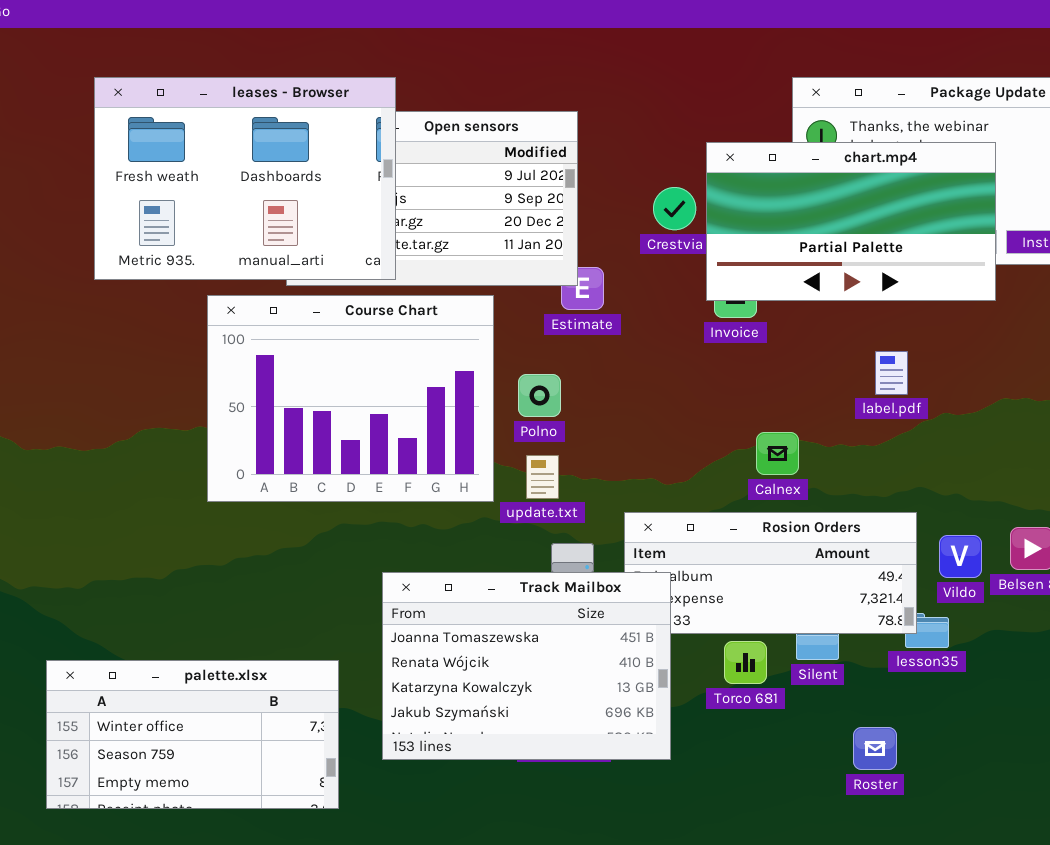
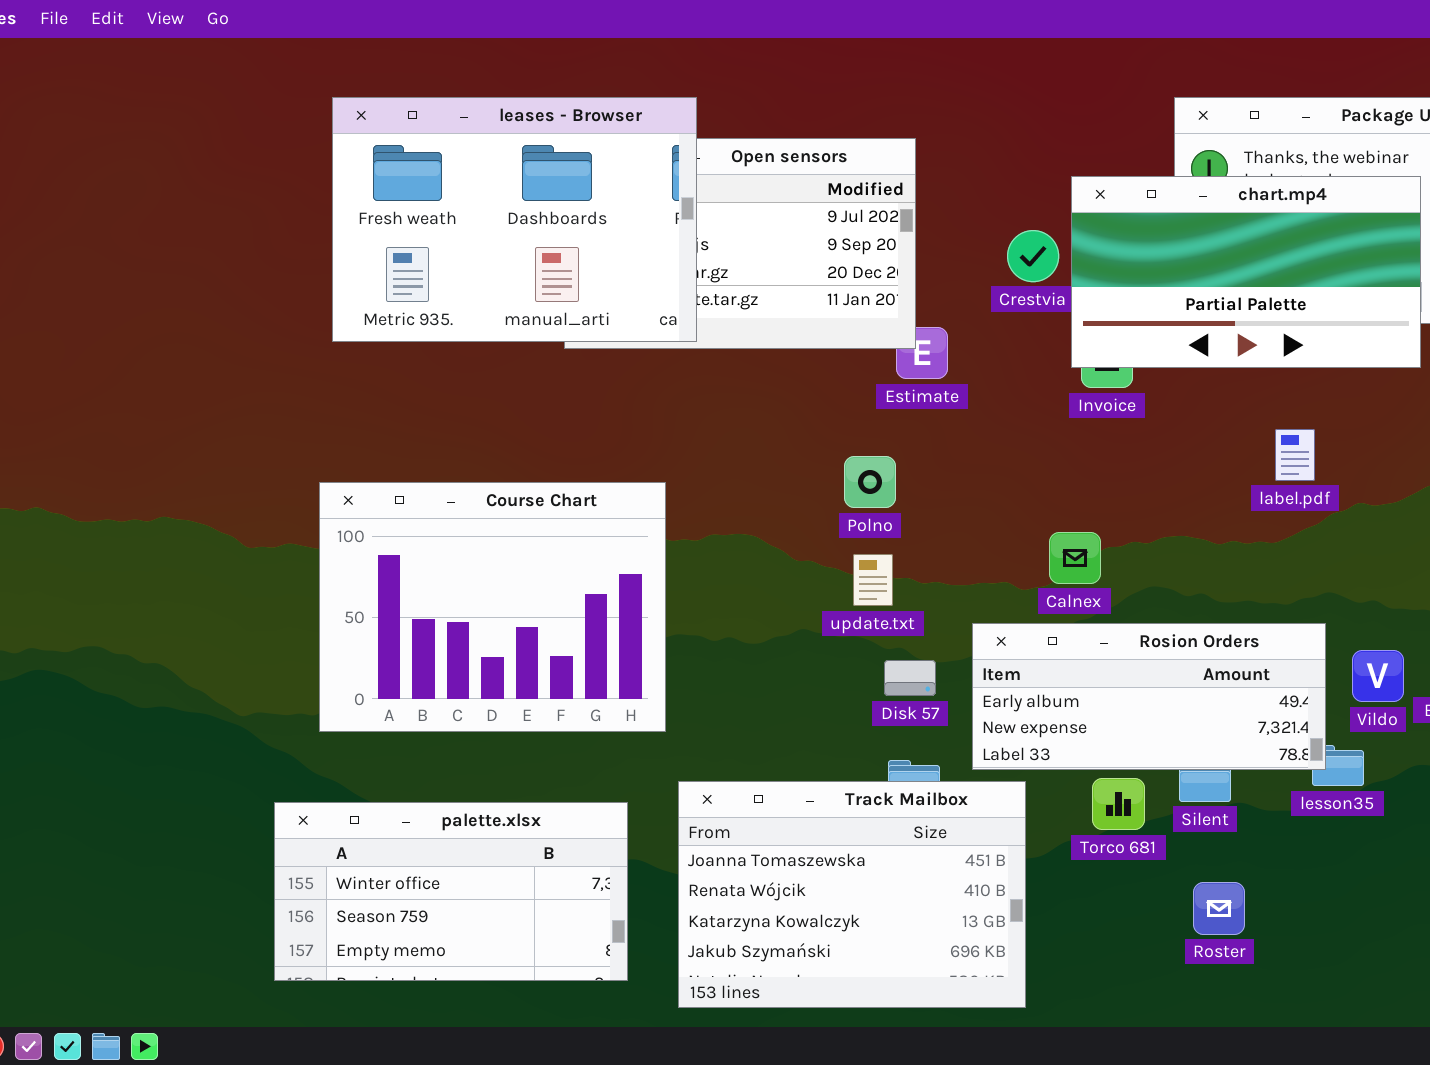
Course Chart: [207,295,494,502] -> [319,482,666,732], moved
Calnex: [756,432,799,475] -> [1049,532,1101,584], moved
Track Mailbox: [382,572,671,760] -> [678,781,1026,1008], moved
Roster: [853,727,897,770] -> [1193,882,1245,935], moved

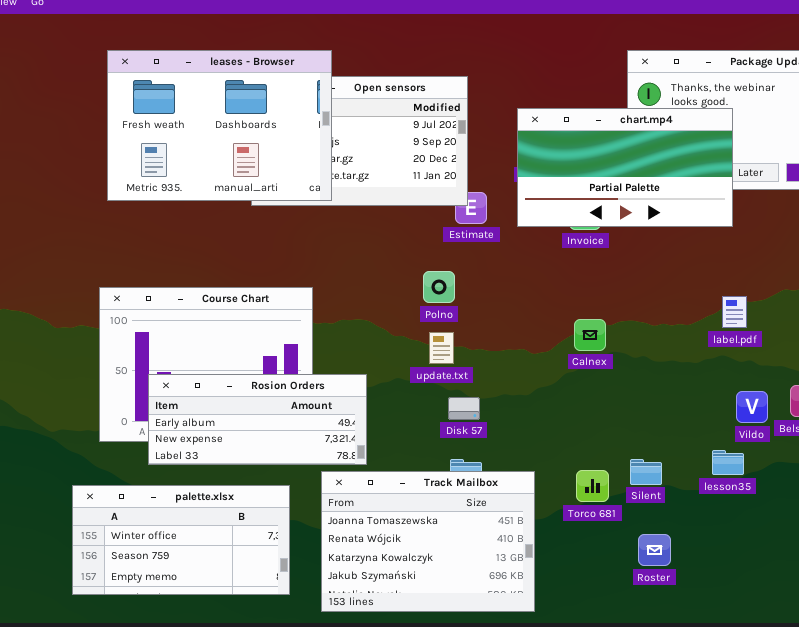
chart.mp4: [1071,176,1421,368] -> [517,108,733,227], moved
label.pdf: [1275,429,1315,481] -> [722,296,747,328], moved
Calnex: [1049,532,1101,584] -> [574,319,606,351], moved
Rosion Orders: [972,623,1326,770] -> [148,374,367,465], moved

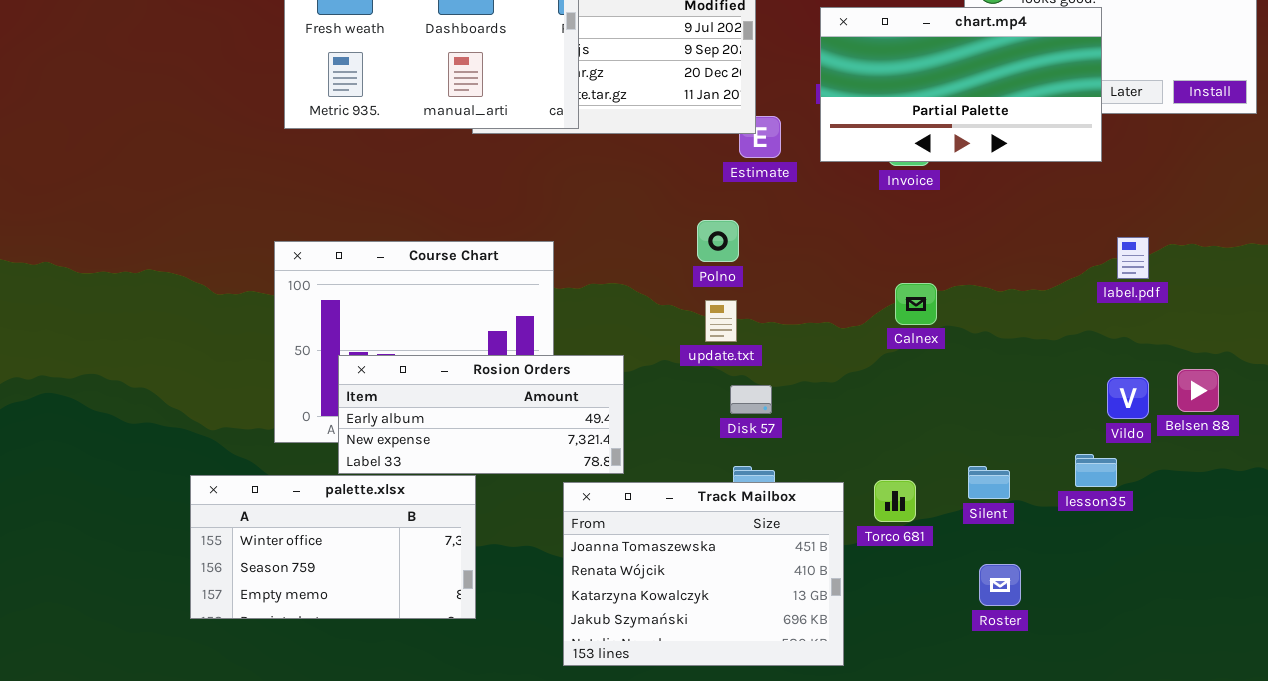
label.pdf: [722,296,747,328] -> [1117,237,1149,279], moved
Torco 681: [576,470,609,502] -> [874,480,916,522], moved
palette.xlsx: [72,485,290,595] -> [190,475,476,619], moved

